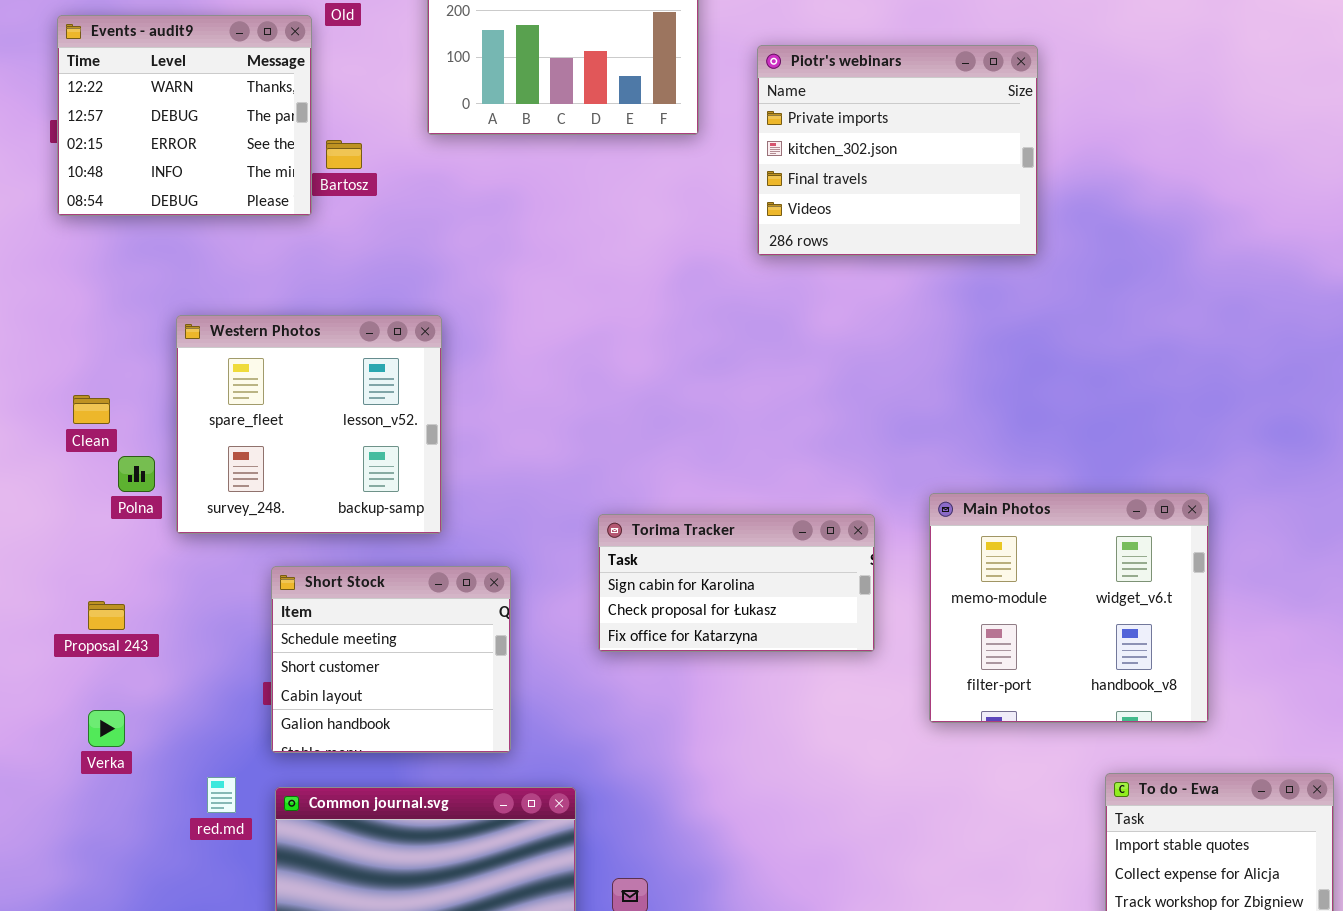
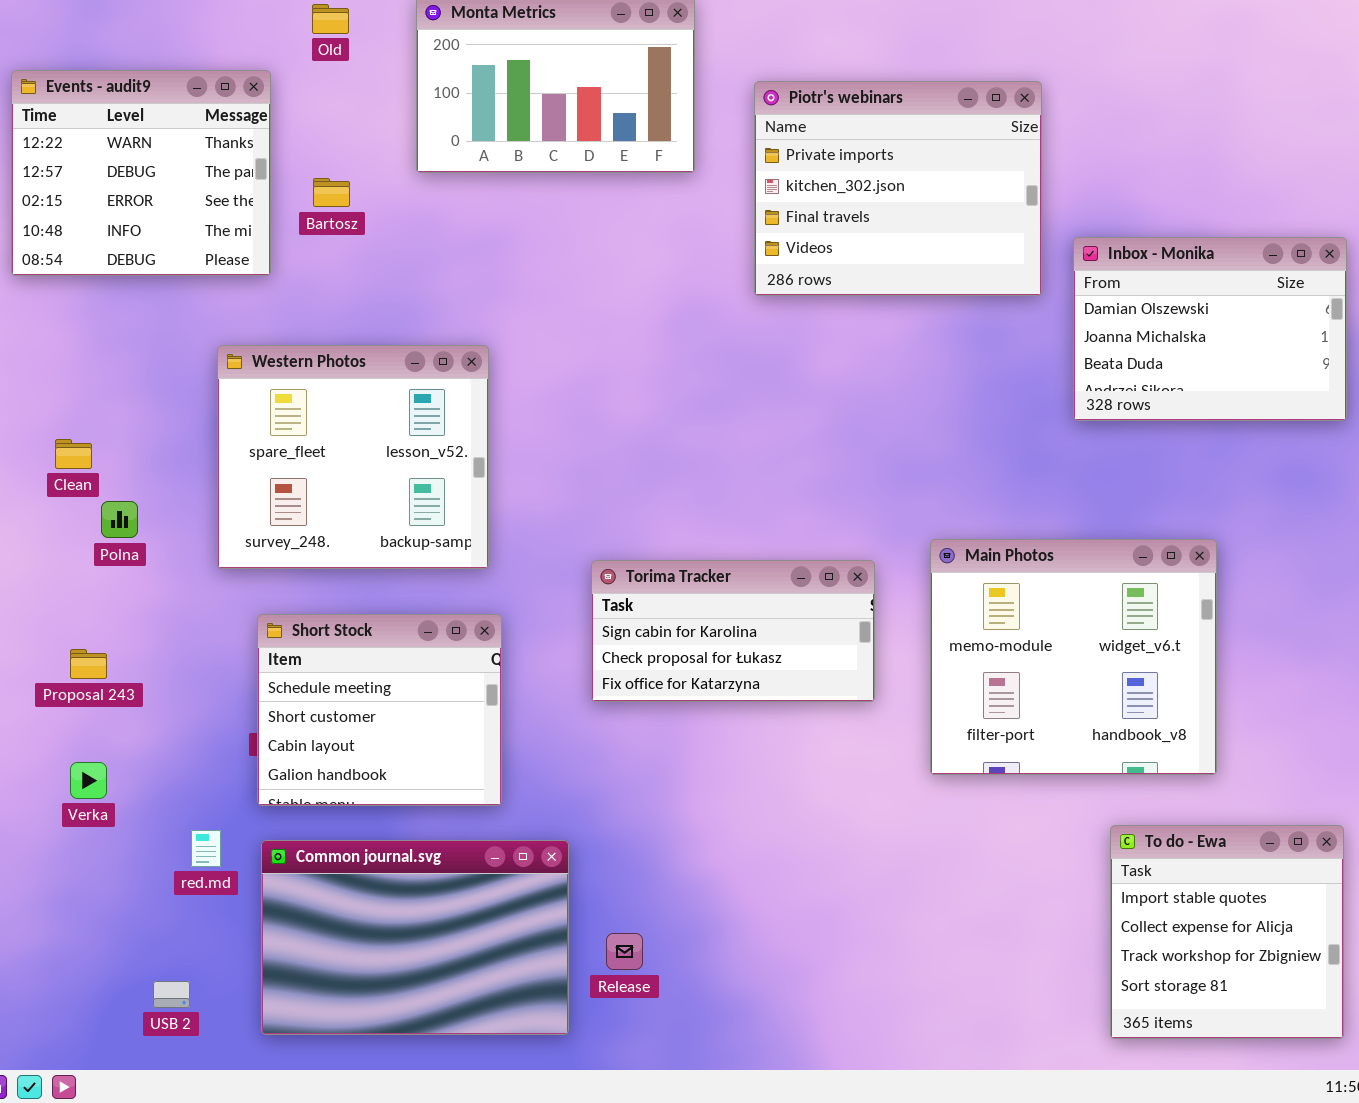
Events - audit9: [57,15,312,216] -> [11,70,271,276], moved
Inbox - Monika: none -> [1073,237,1347,421], opened
Western Photos: [176,315,442,534] -> [217,345,489,569], moved

